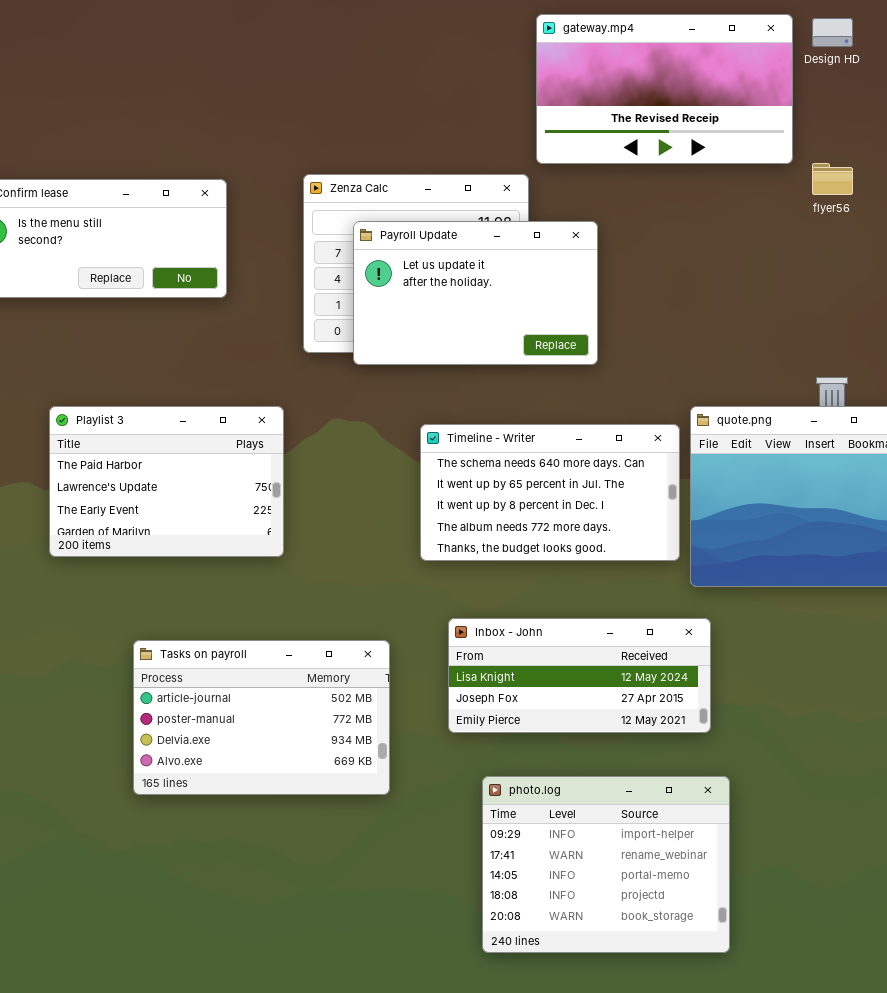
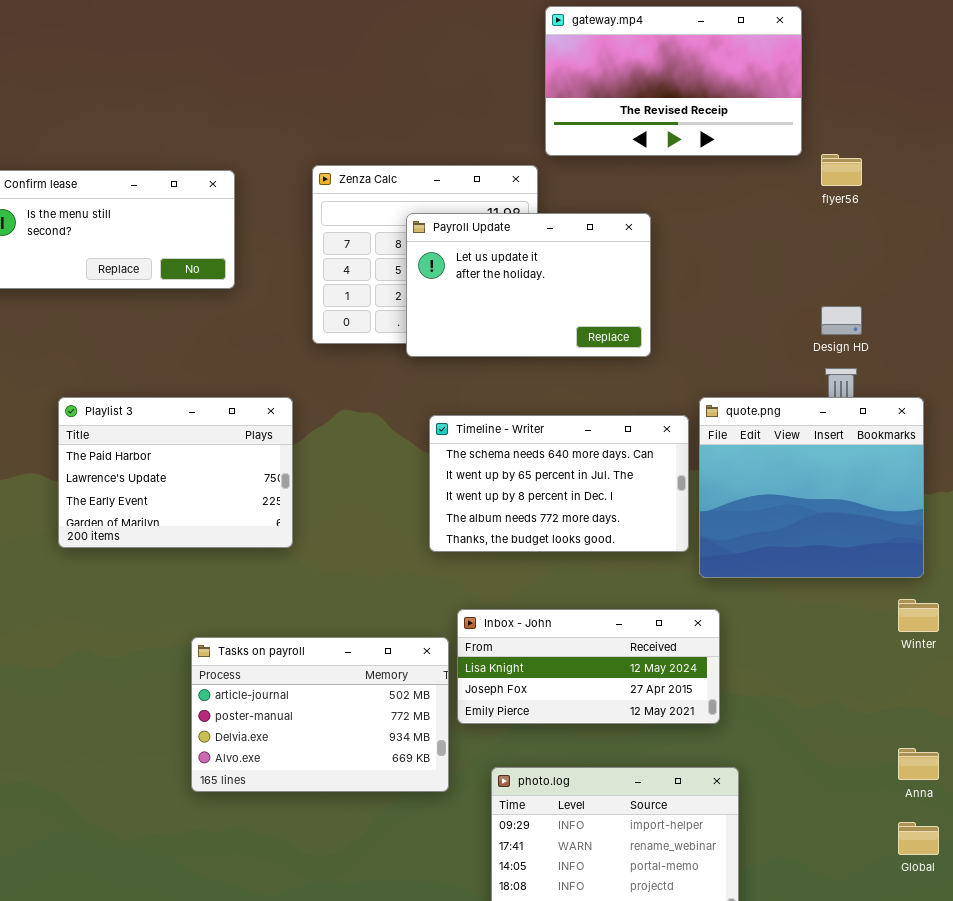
Design HD: [812,18,853,47] -> [821,306,862,335], moved
Payroll Update: [353,221,598,365] -> [406,213,651,357], moved
Tasks on payroll: [133,640,390,795] -> [191,637,449,792], moved

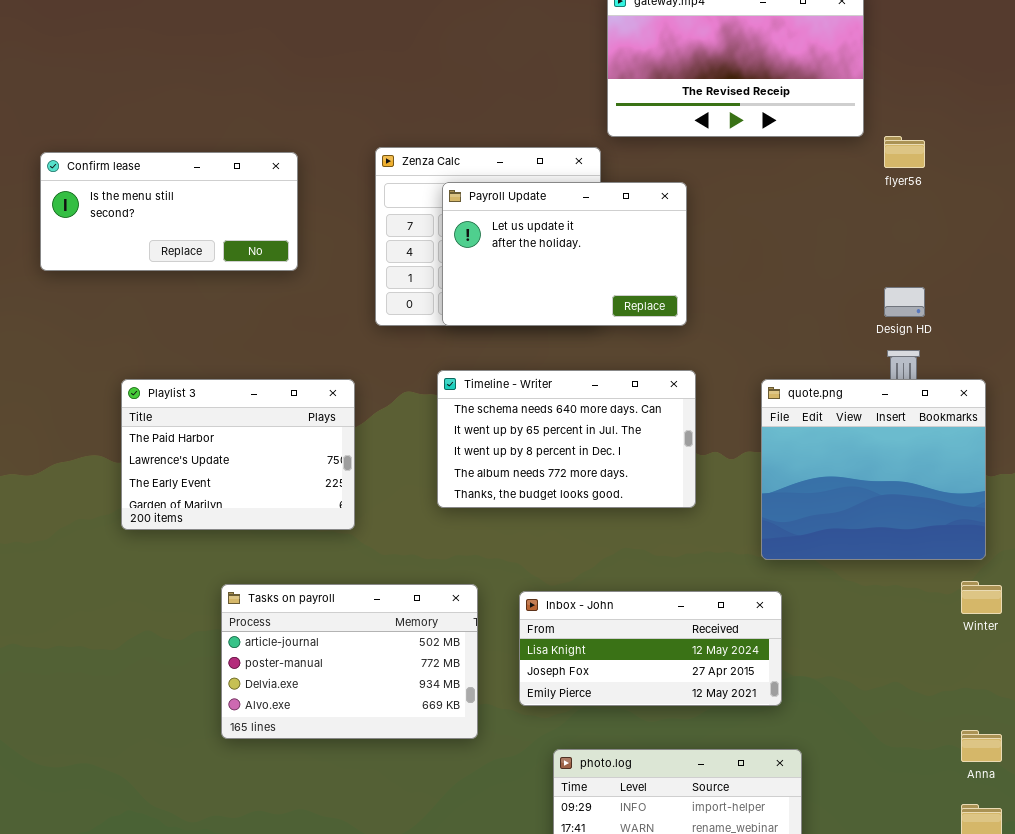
Payroll Update: [406,213,651,357] -> [442,182,687,326], moved
Timeline - Writer: [429,415,689,552] -> [437,370,696,508], moved
Tasks on payroll: [191,637,449,792] -> [221,584,478,739], moved

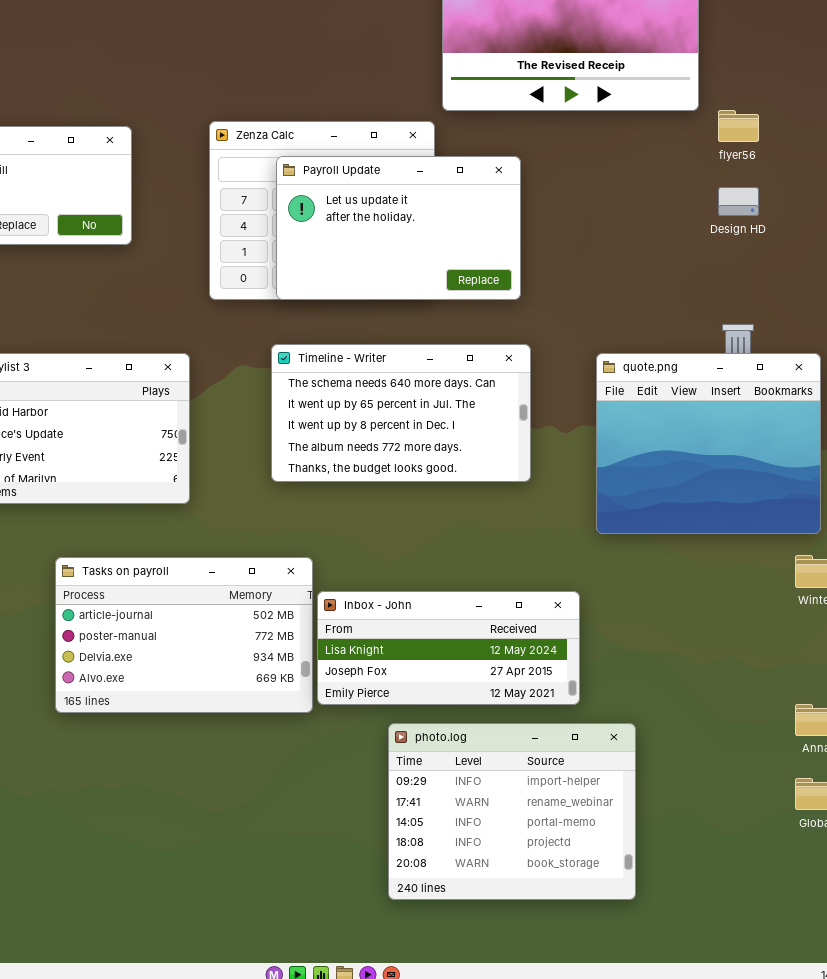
Design HD: [884,287,925,317] -> [718,187,759,216], moved
Inbox - John: [519,591,782,706] -> [317,591,580,705], moved

